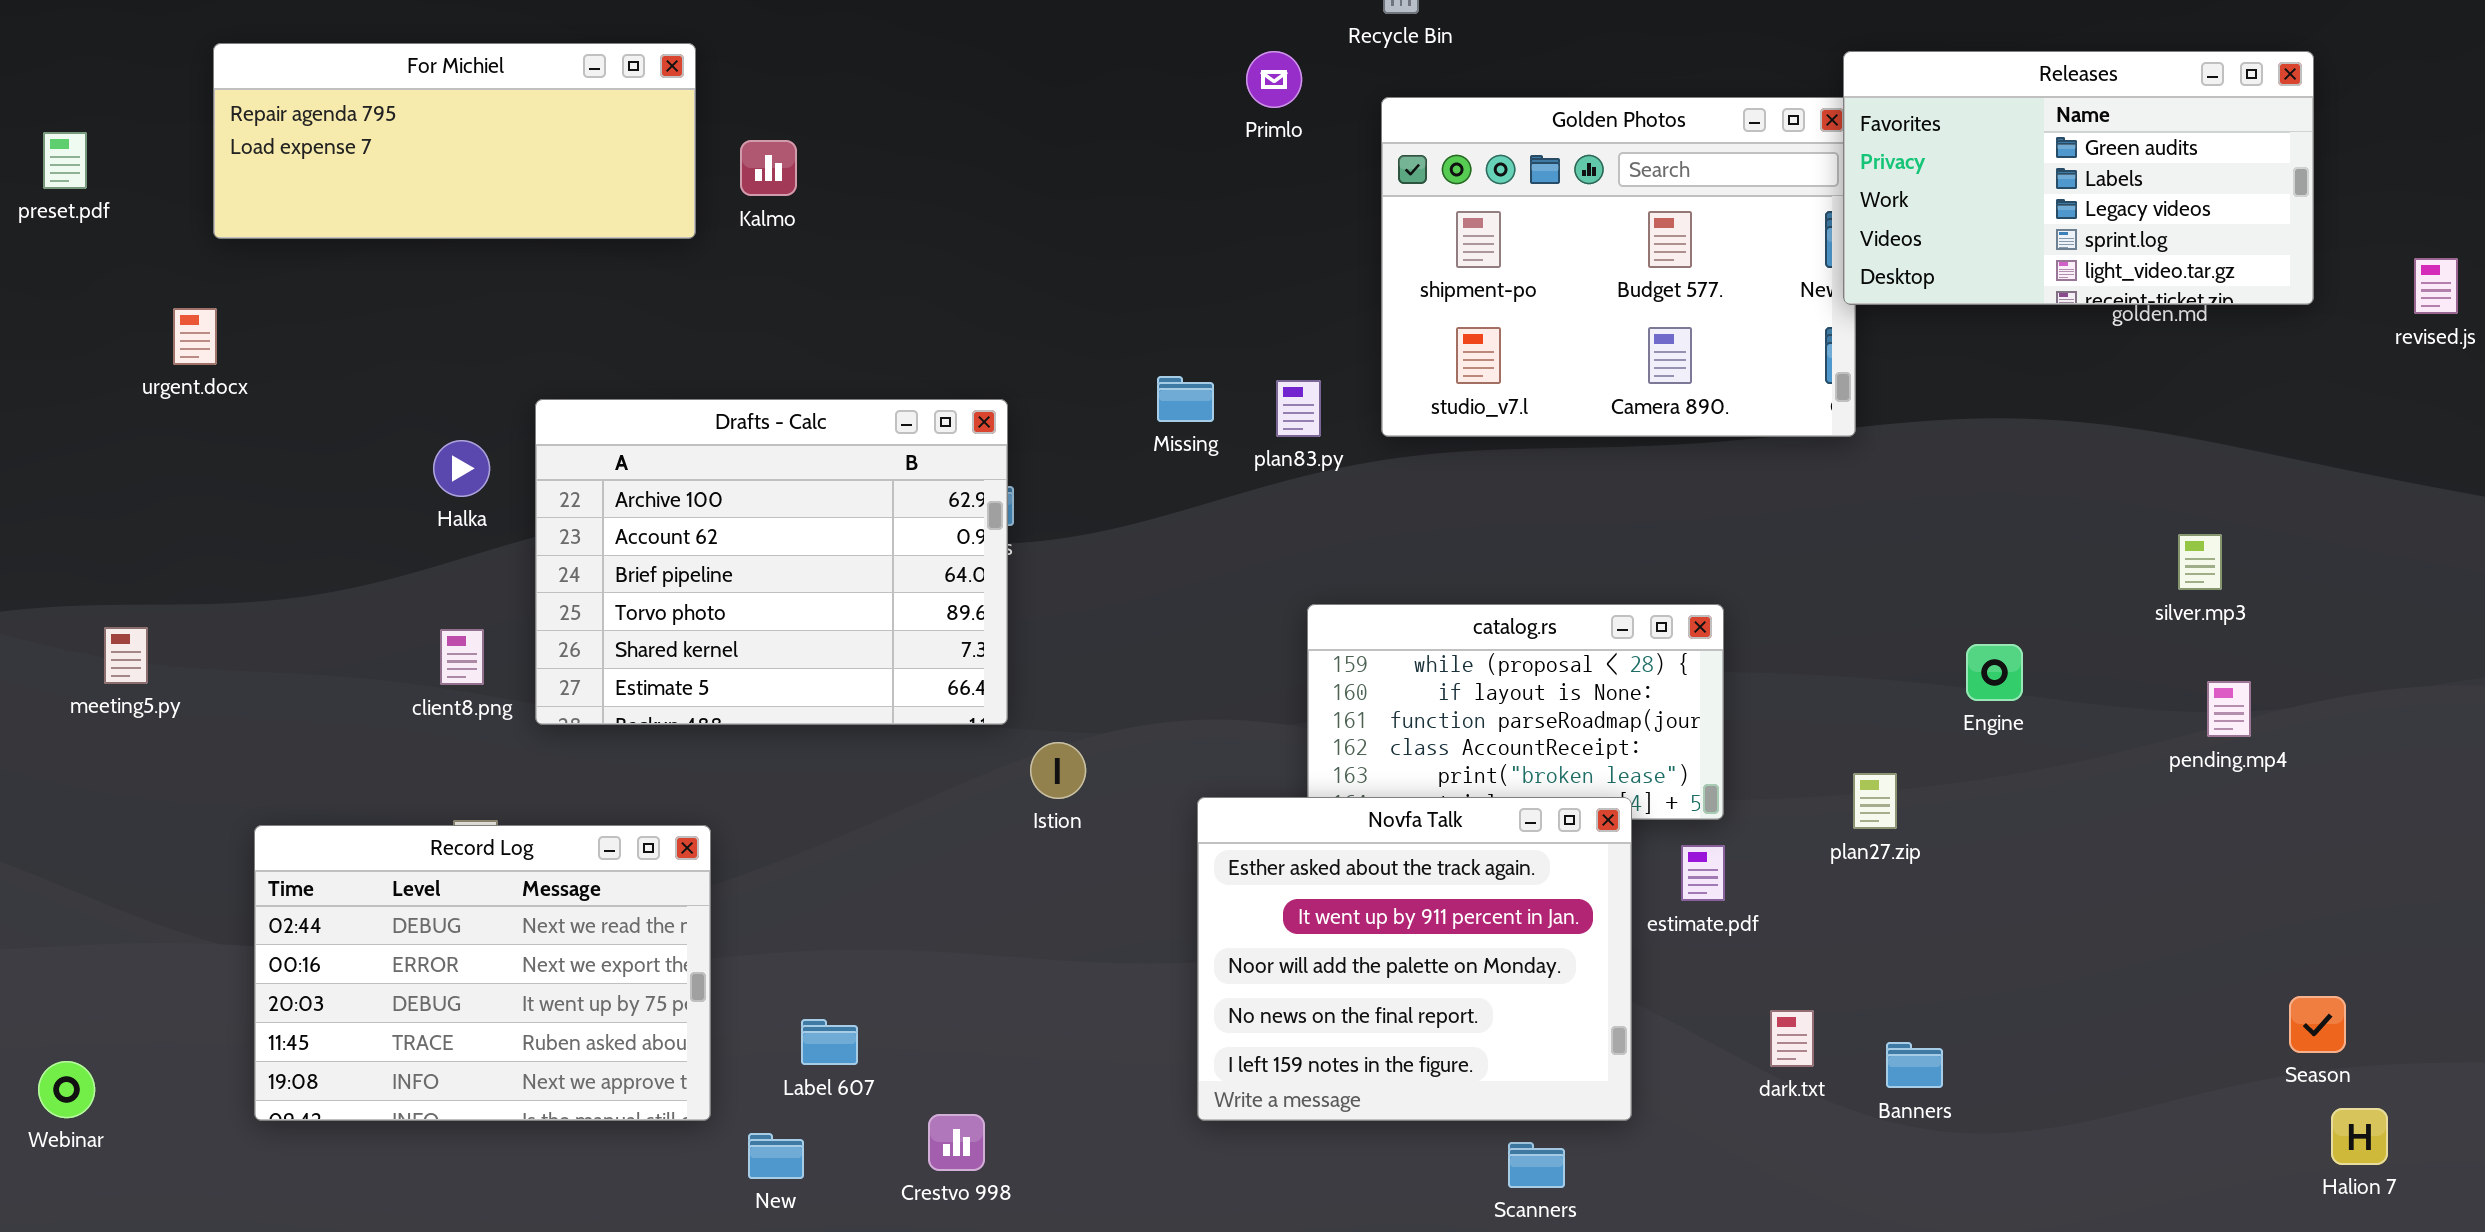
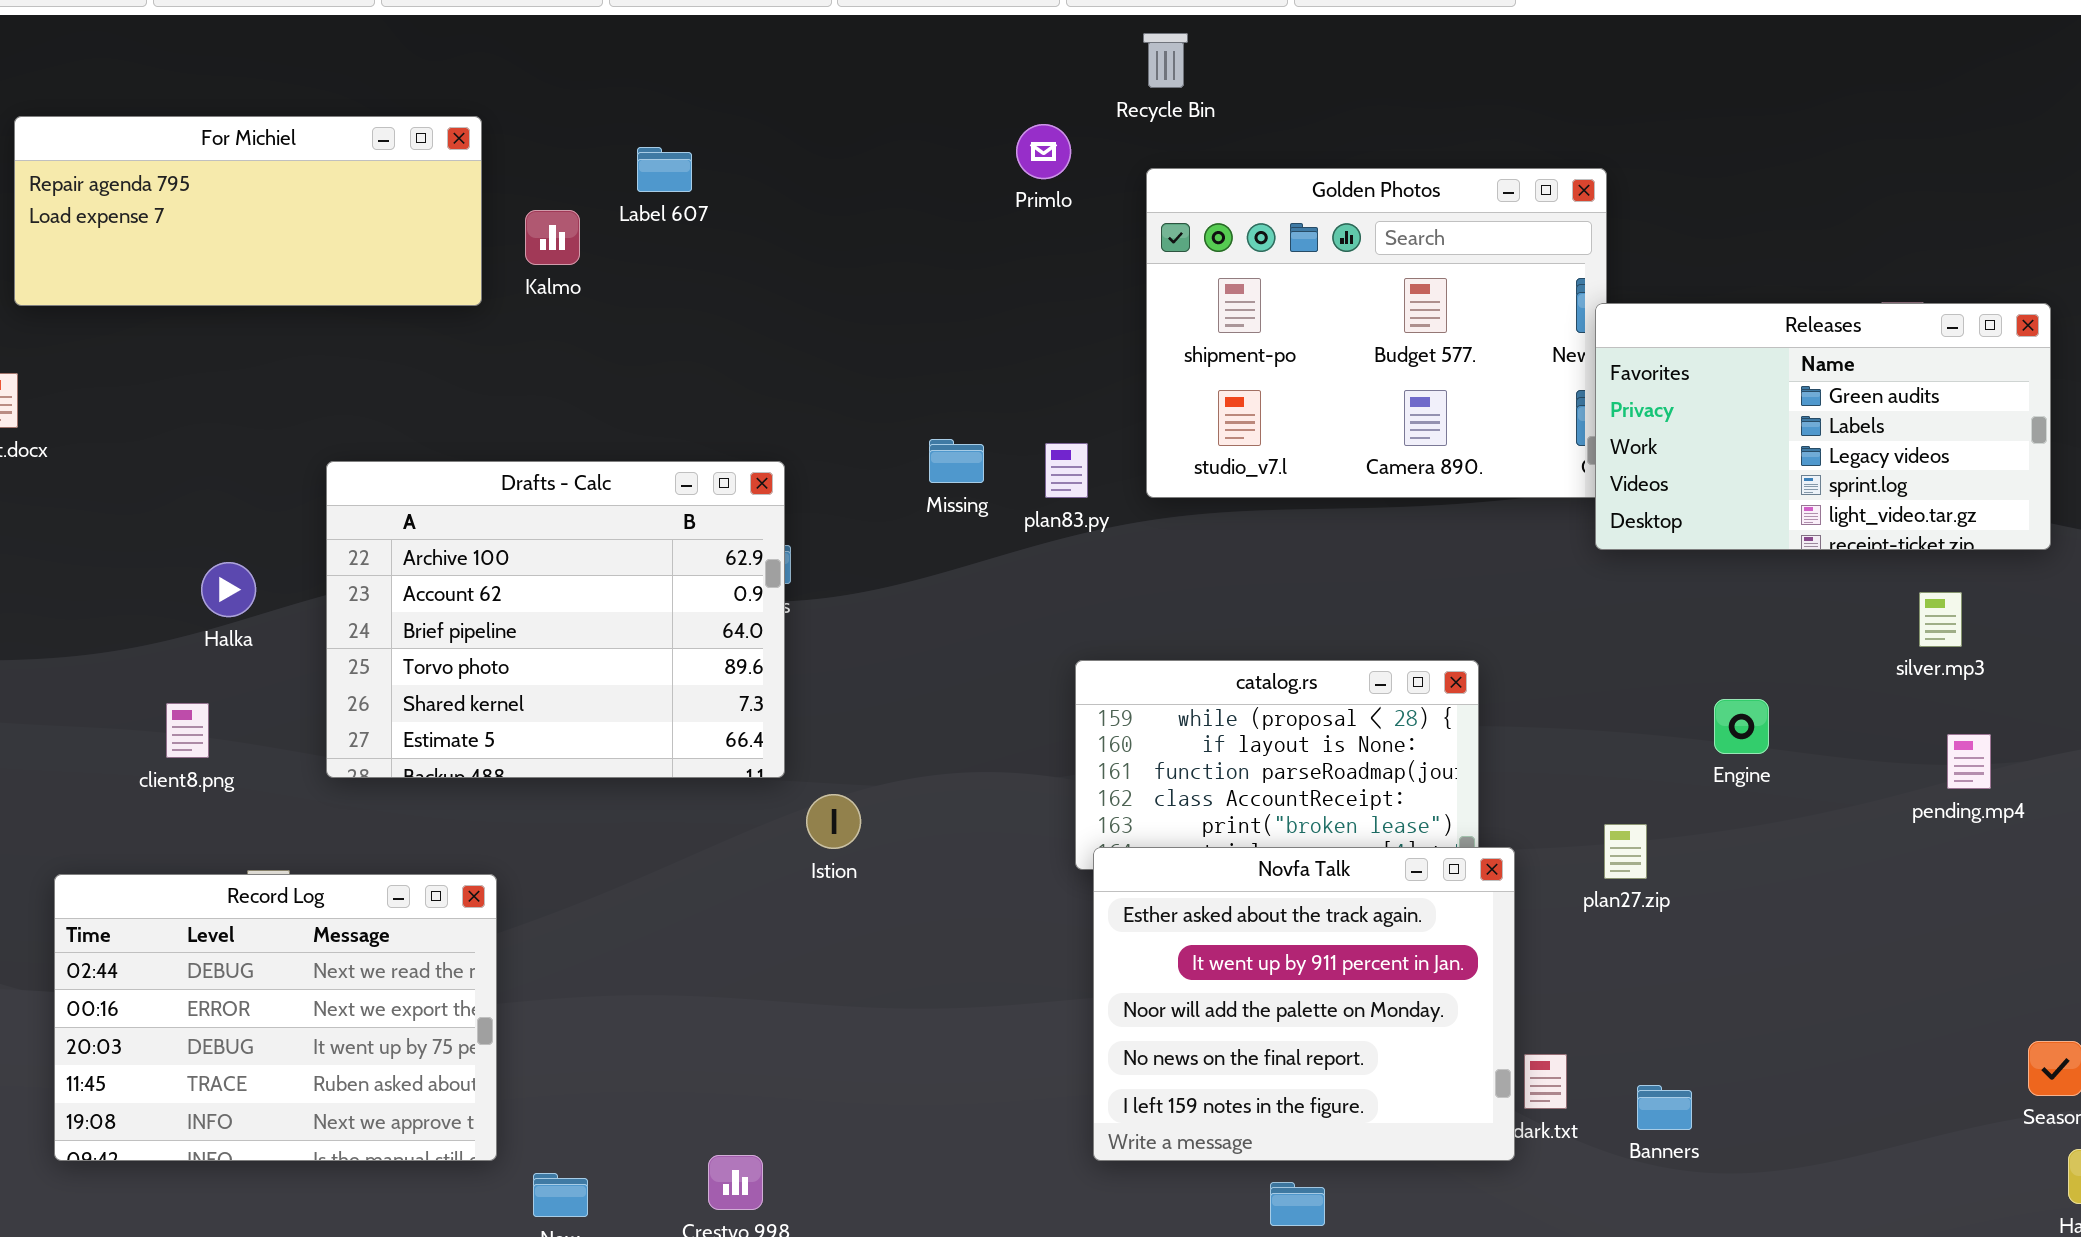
Releases: [1843,51,2314,305] -> [1595,303,2051,550], moved
Halka: [433,440,490,497] -> [201,562,256,617], moved
client8.png: [440,629,484,685] -> [166,703,209,758], moved
Novfa Talk: [1197,797,1632,1121] -> [1093,847,1515,1161], moved
Label 607: [801,1019,858,1065] -> [637,147,692,192], moved

